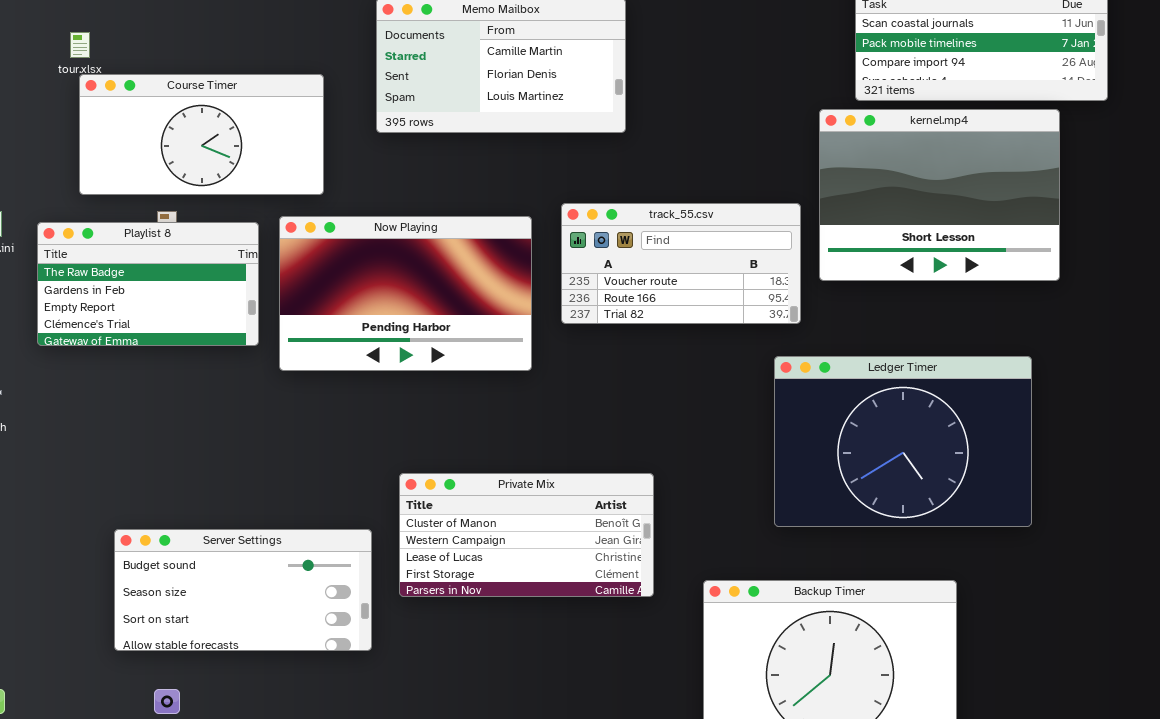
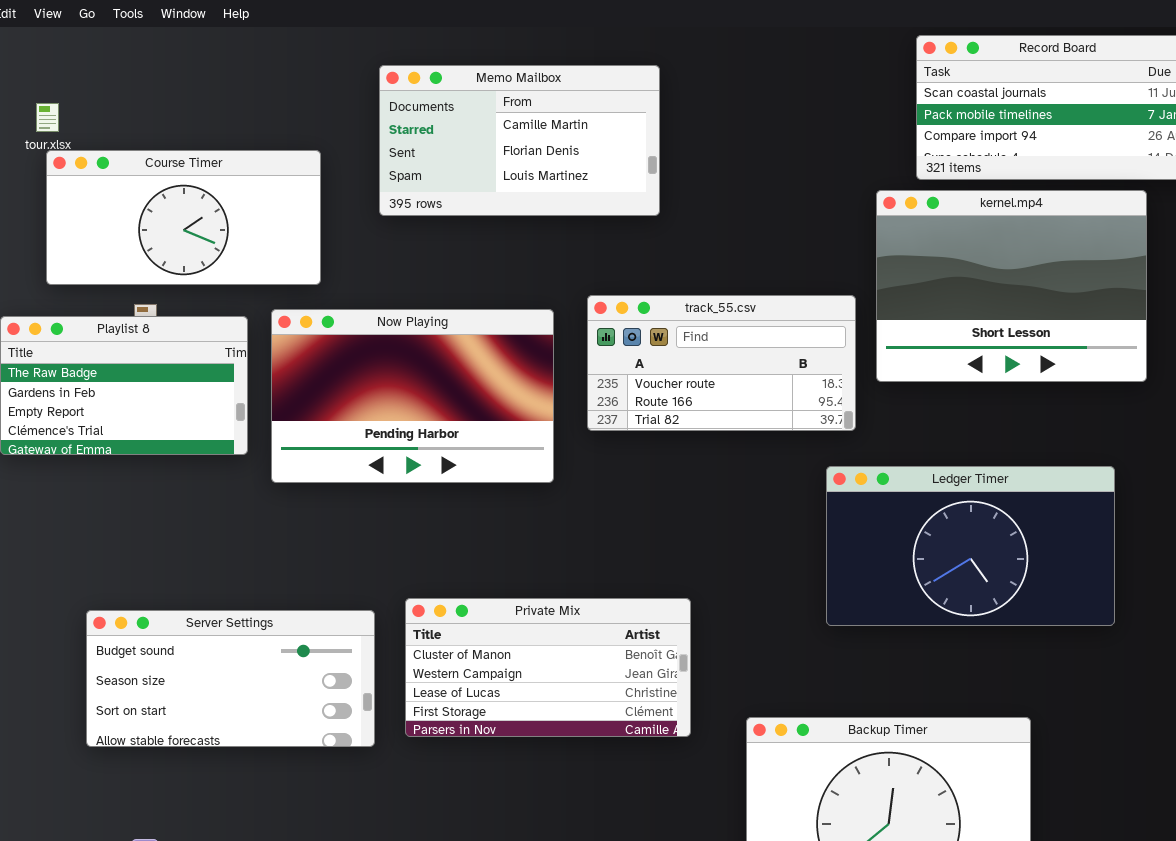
Ledger Timer: [774,356,1032,527] -> [826,466,1115,626], resized
Server Settings: [114,529,372,651] -> [86,610,375,747], moved

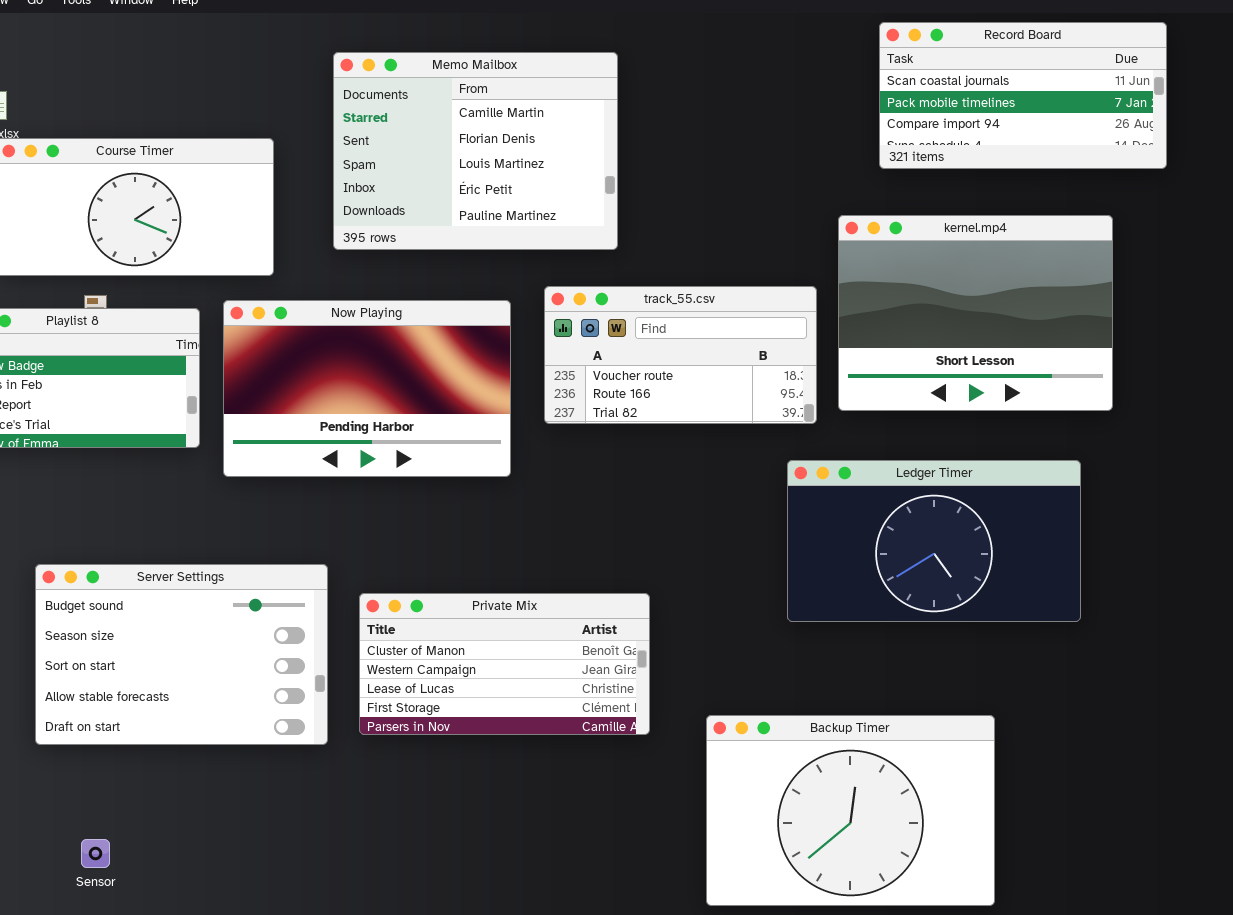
Memo Mailbox: [379,65,660,216] -> [333,52,618,250], resized
kernel.mp4: [876,190,1147,382] -> [838,215,1113,411], moved
Server Settings: [86,610,375,747] -> [35,564,328,745], resized

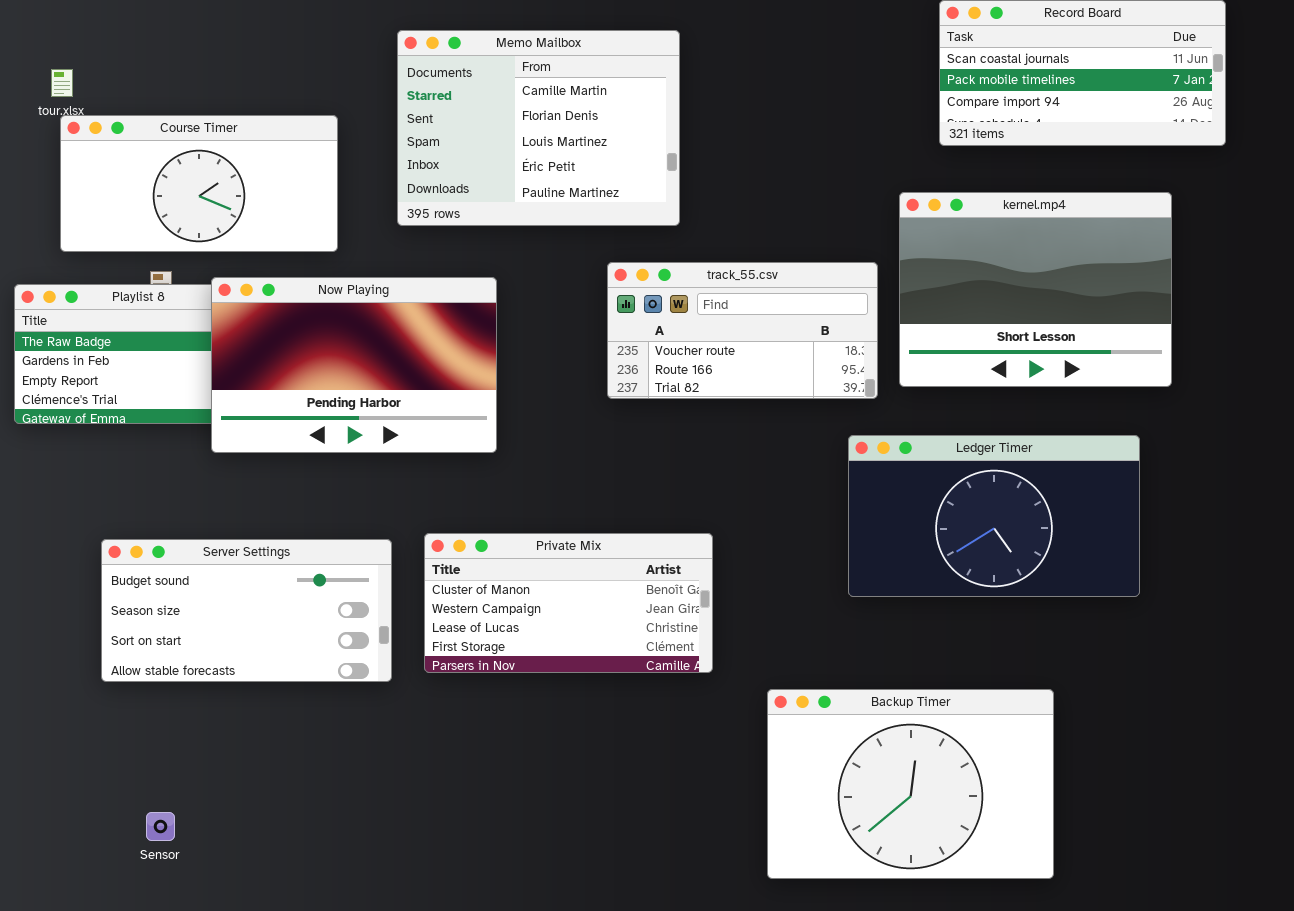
Now Playing: [223,300,511,477] -> [211,277,497,453], moved
Server Settings: [35,564,328,745] -> [101,539,392,682], resized
Private Mix: [359,593,650,735] -> [424,533,713,673], moved

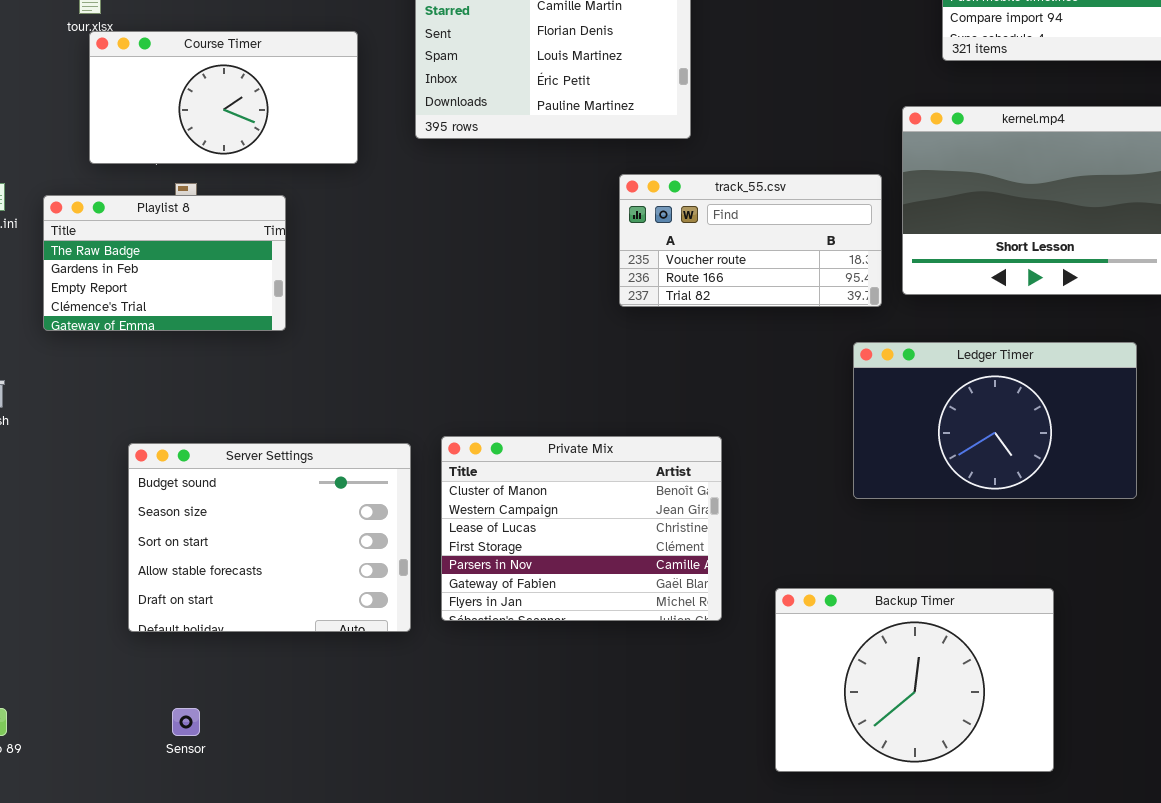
Now Playing: [211,277,497,453] -> none, closed
Private Mix: [424,533,713,673] -> [441,436,722,621], resized
Server Settings: [101,539,392,682] -> [128,443,411,632], resized

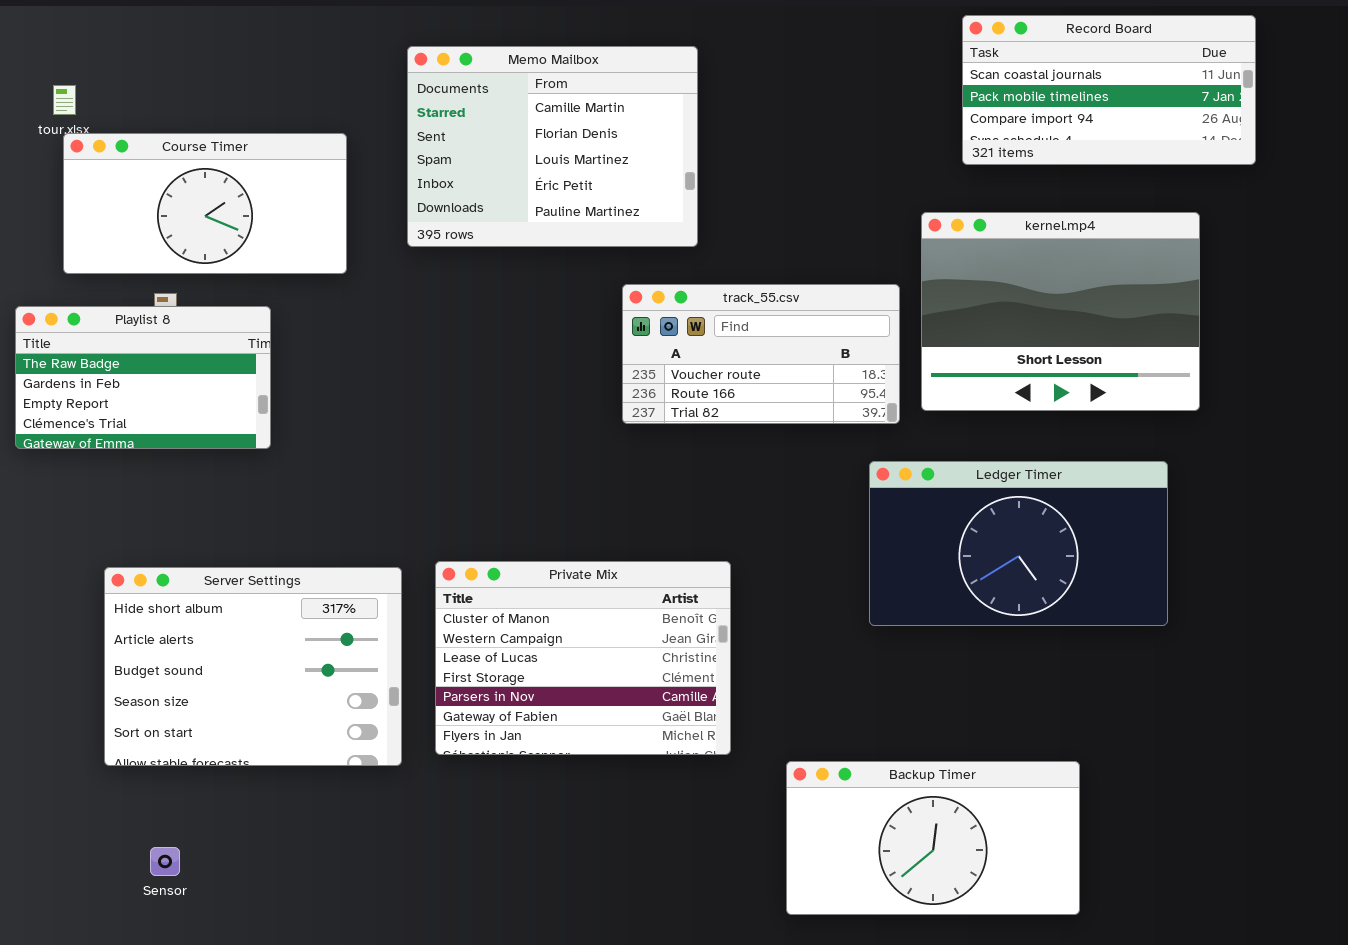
Server Settings: [128,443,411,632] -> [104,567,402,766], scrolled up 2 rows
Backup Timer: [775,588,1054,772] -> [786,761,1080,915], resized

